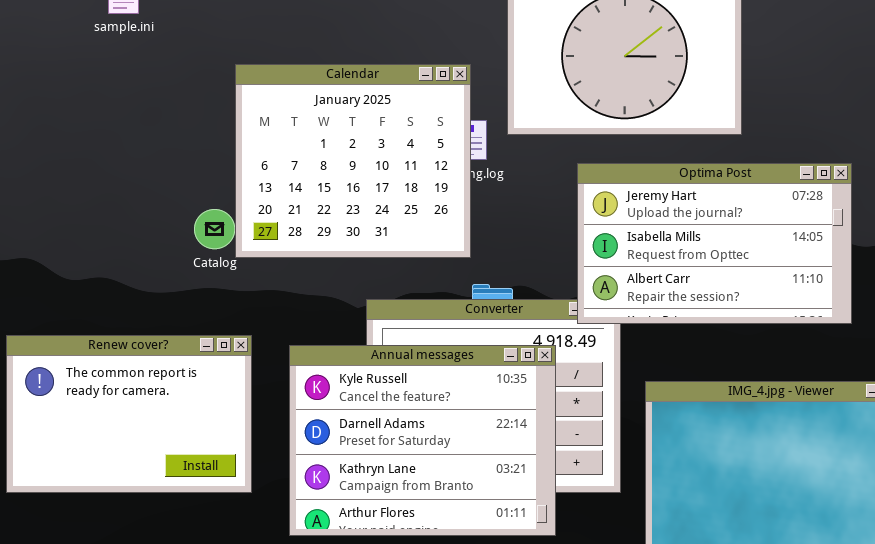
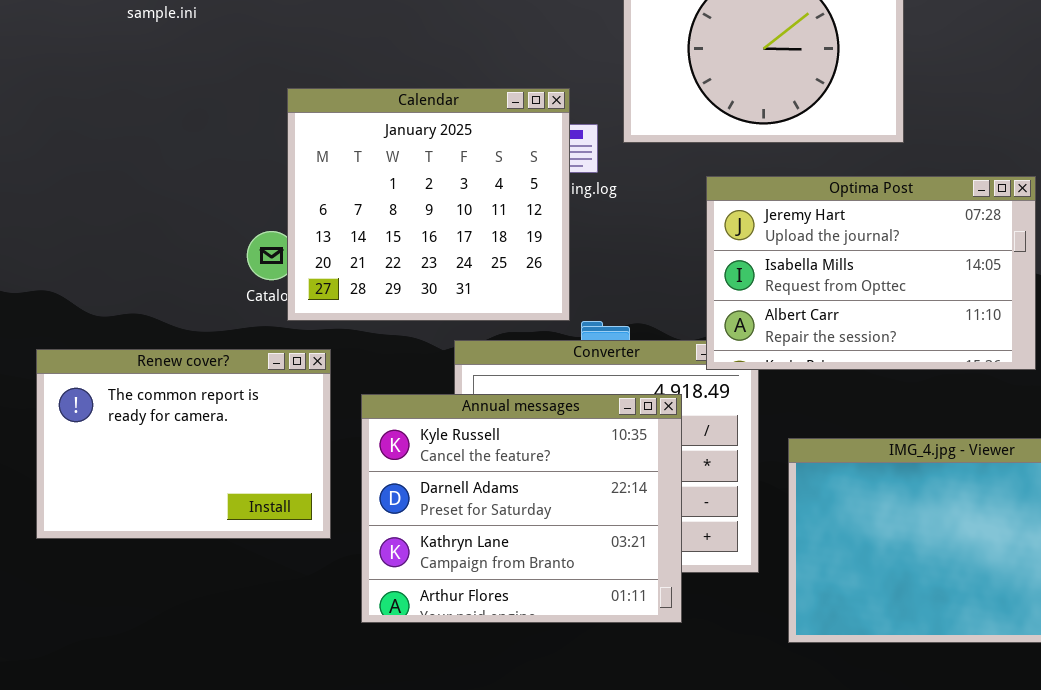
Calendar: [235,64,471,258] -> [287,88,570,321], moved
Renew cover?: [6,335,252,493] -> [36,349,331,539], moved

